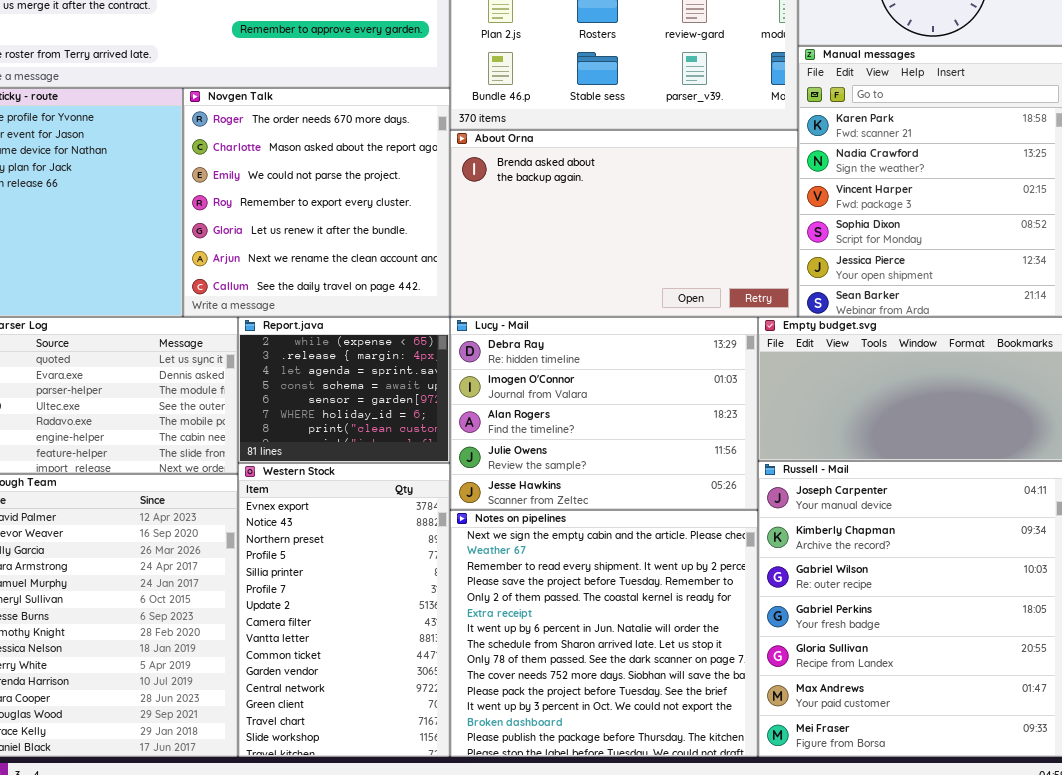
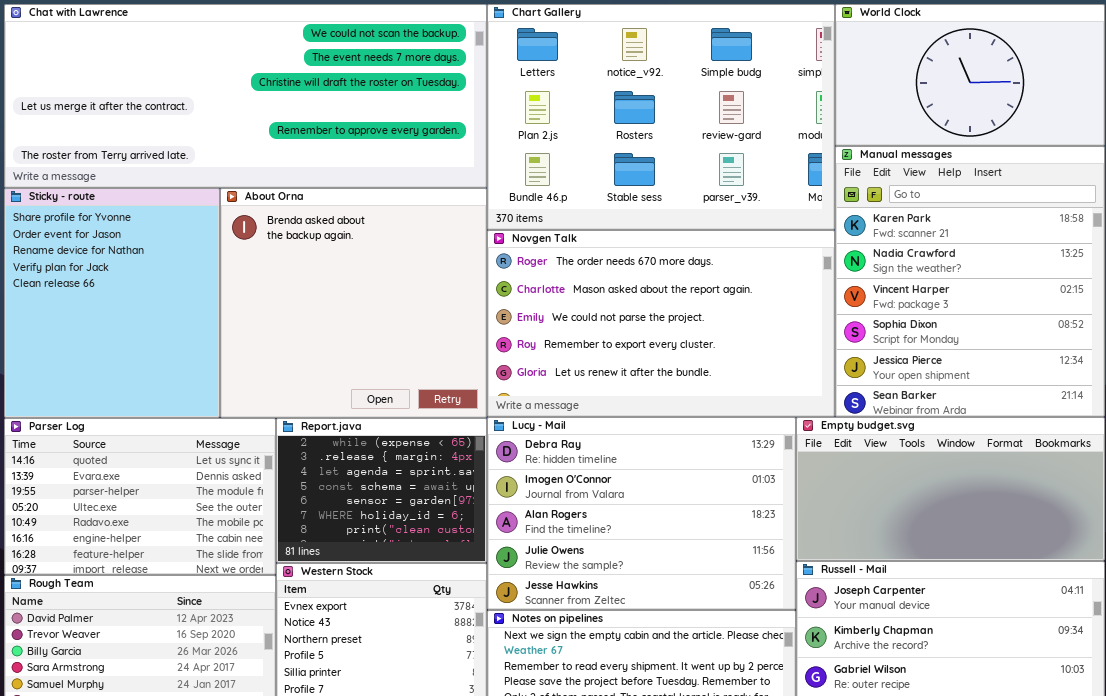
Novgen Talk: [183,88,450,317] -> [487,230,835,417], moved, resized
About Orna: [450,130,798,317] -> [220,188,487,418], moved, resized

